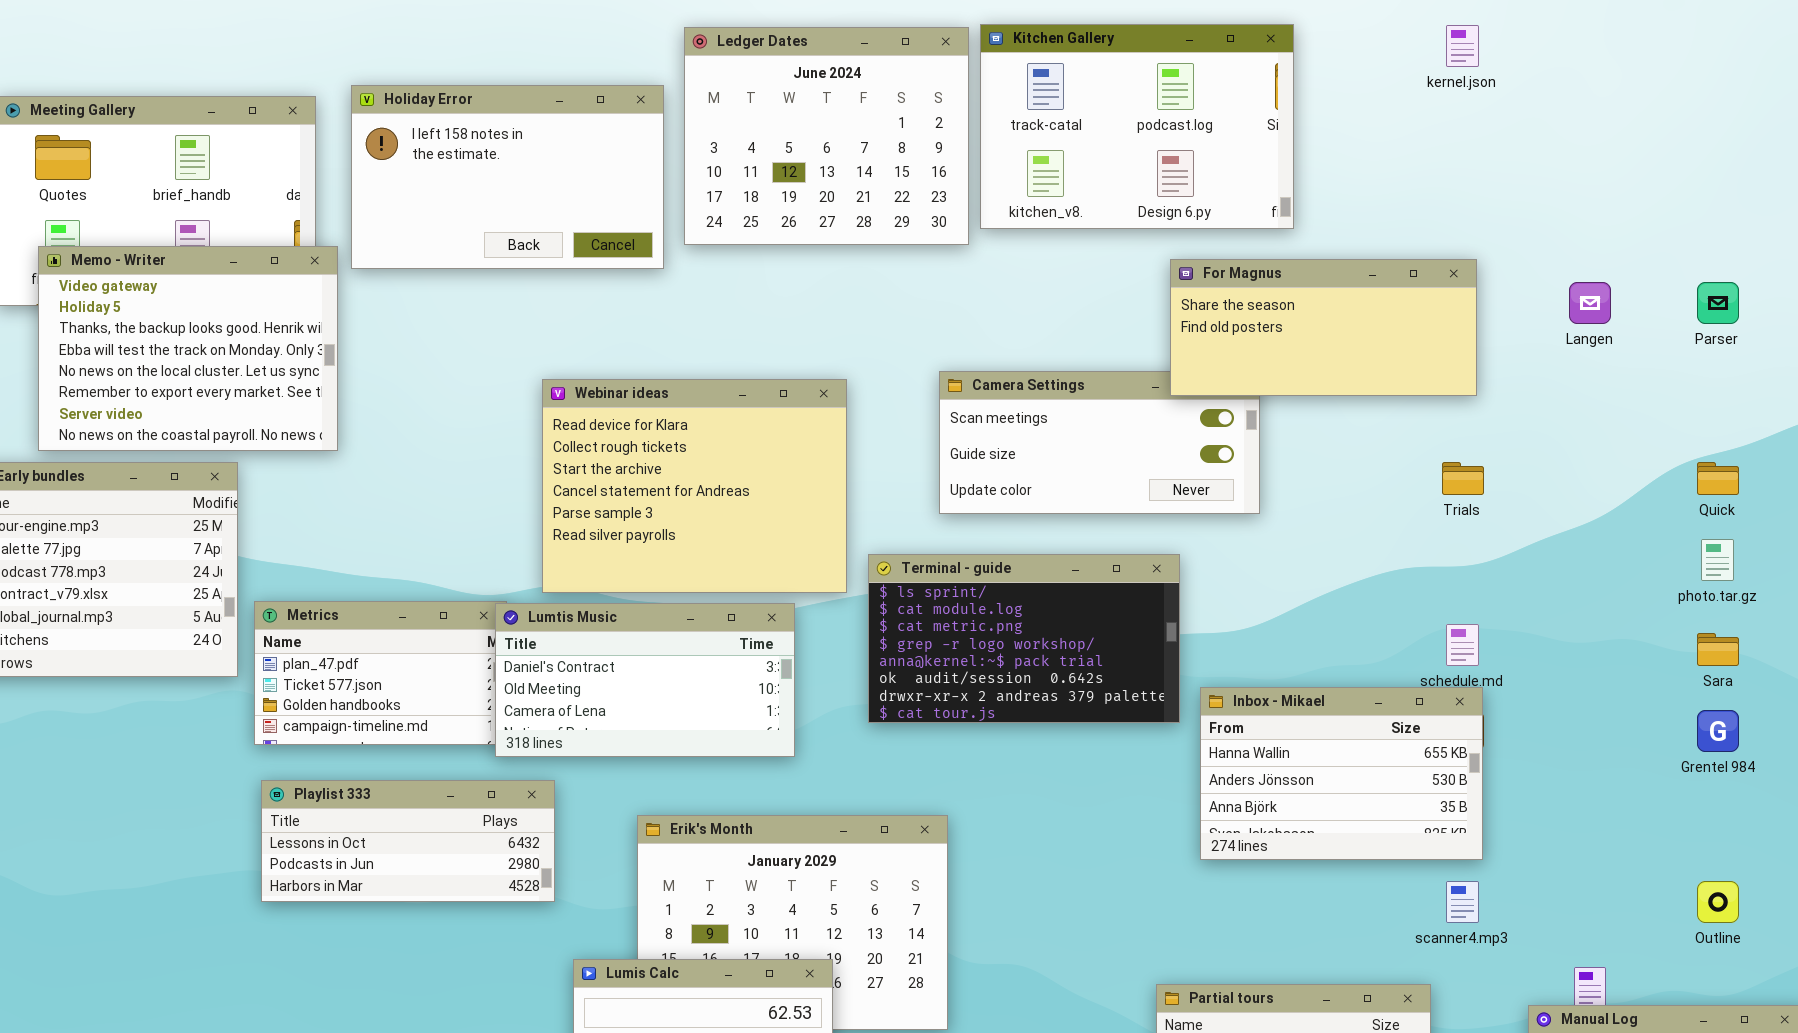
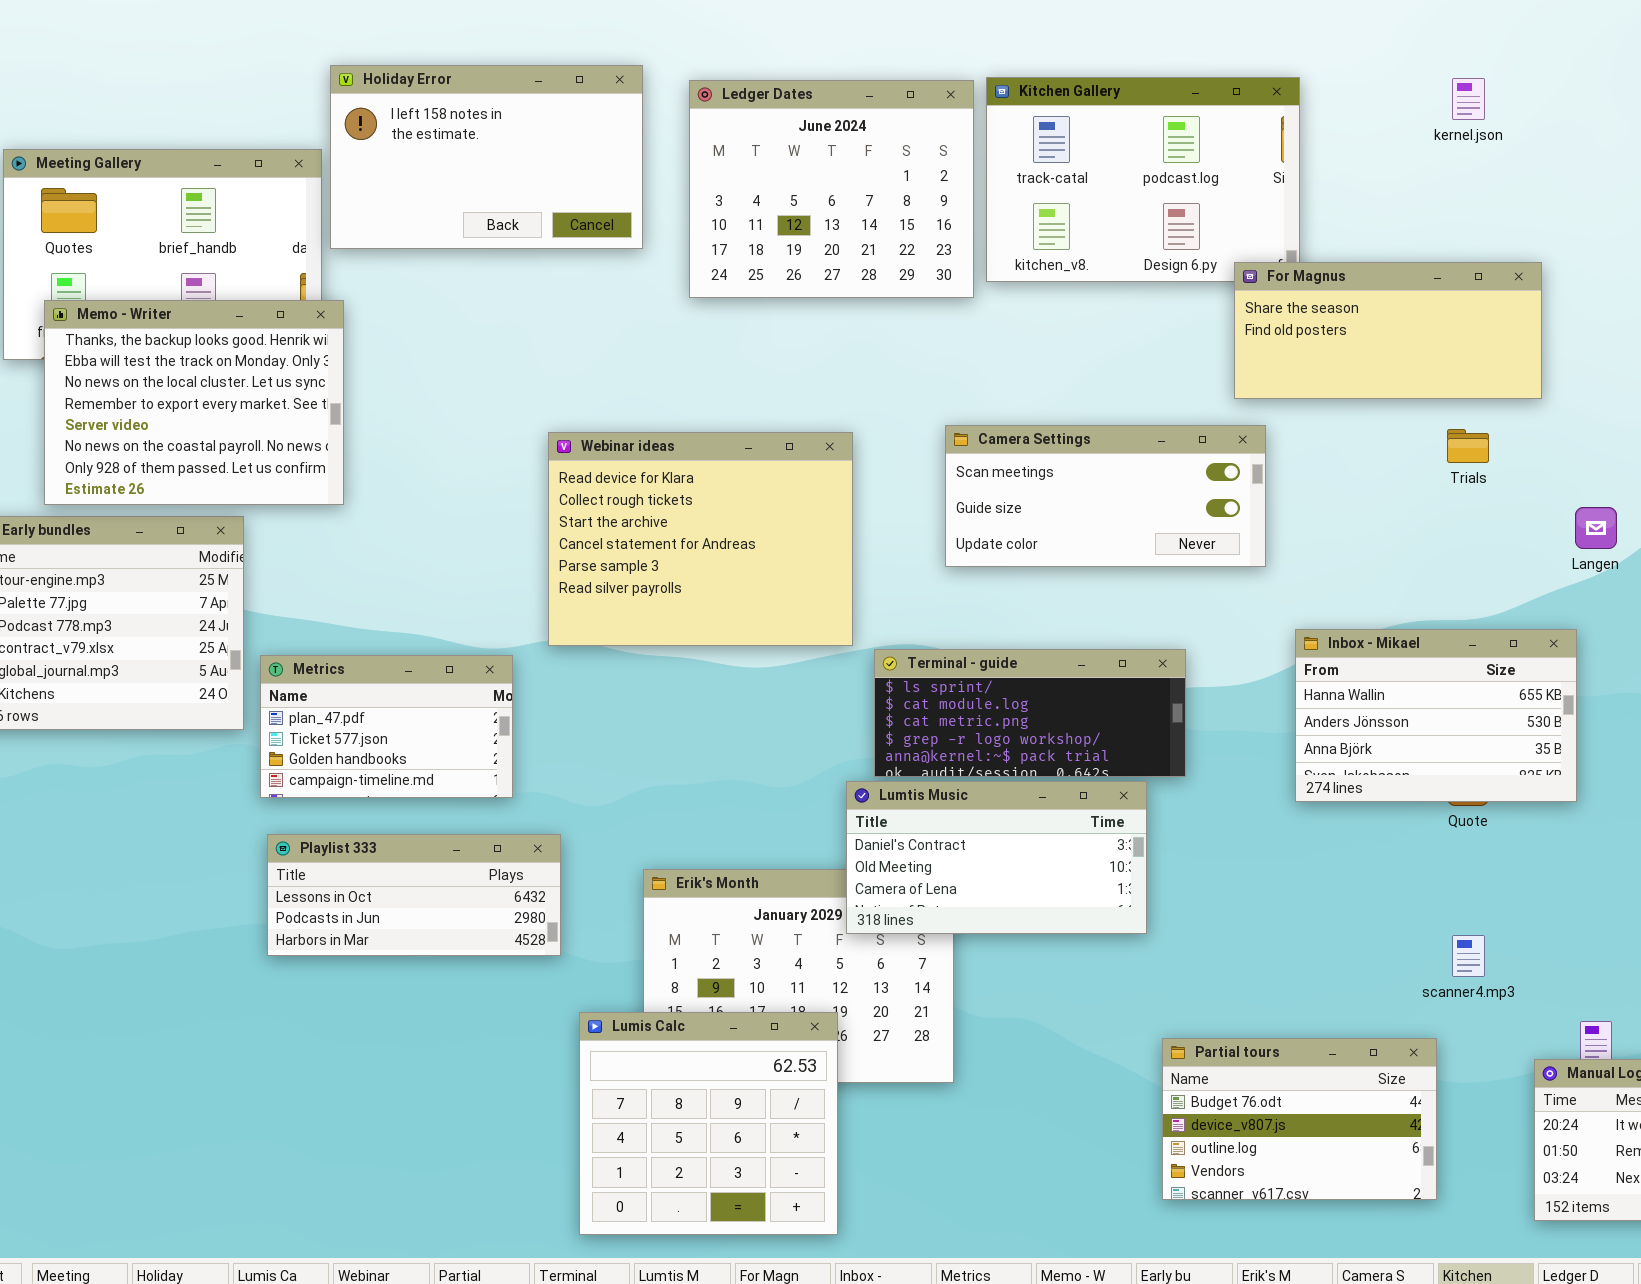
Holiday Error: [351,85,664,269] -> [330,65,643,249], moved
Memo - Writer: [38,246,338,451] -> [44,300,344,505], scrolled down 2 rows
For Magnus: [1170,259,1477,396] -> [1234,262,1542,399], moved
Langen: [1569,282,1611,324] -> [1575,507,1617,549], moved
Trials: [1442,462,1484,495] -> [1447,429,1489,463], moved
Terminal - guide: [868,554,1180,723] -> [874,649,1186,777], resized
Lumtis Music: [495,603,795,757] -> [846,781,1147,934], moved
Inbox - Mikael: [1200,687,1483,860] -> [1295,629,1577,802], moved

